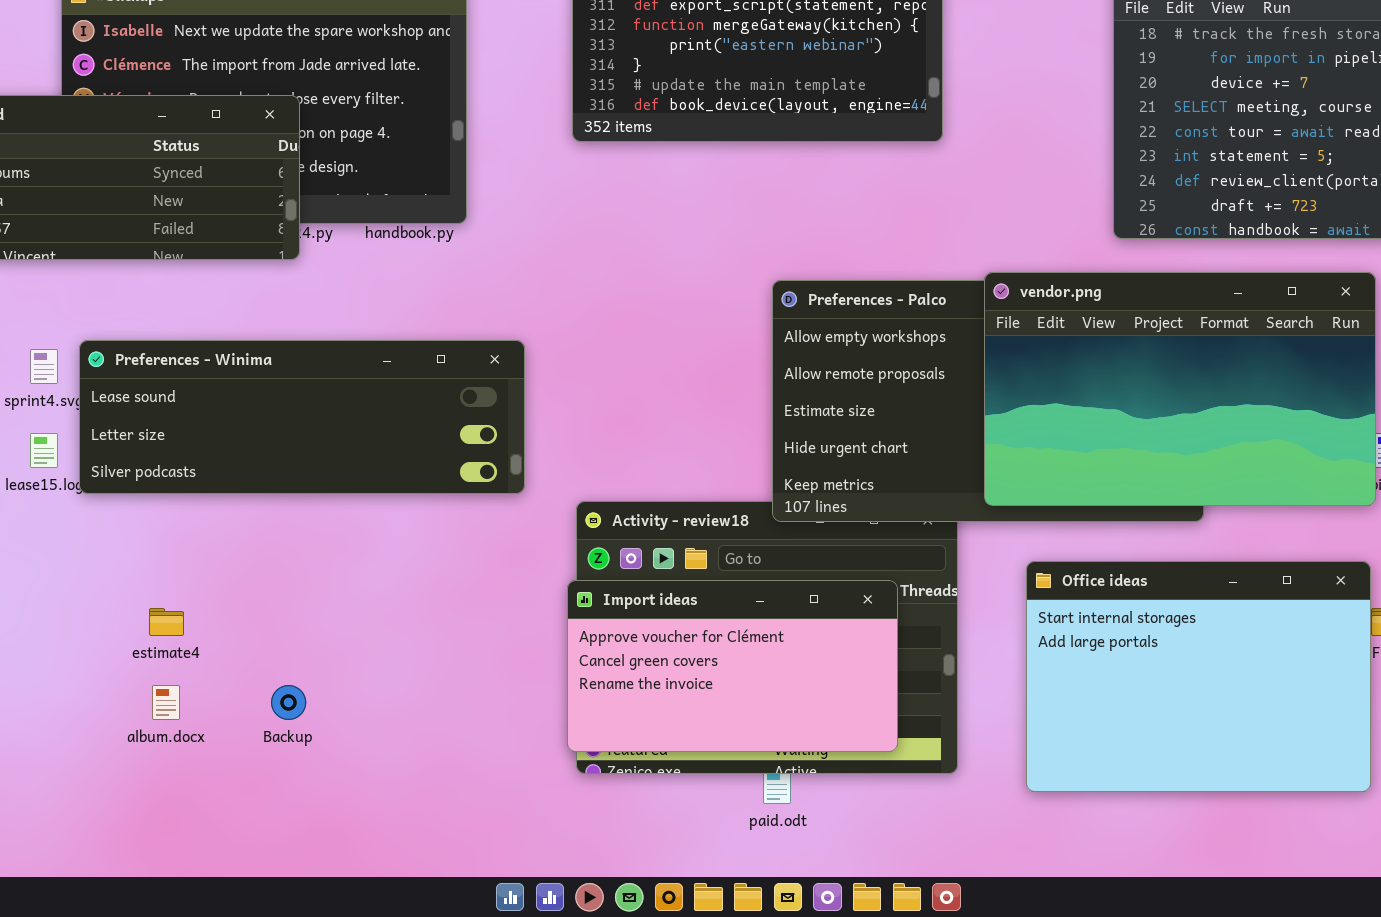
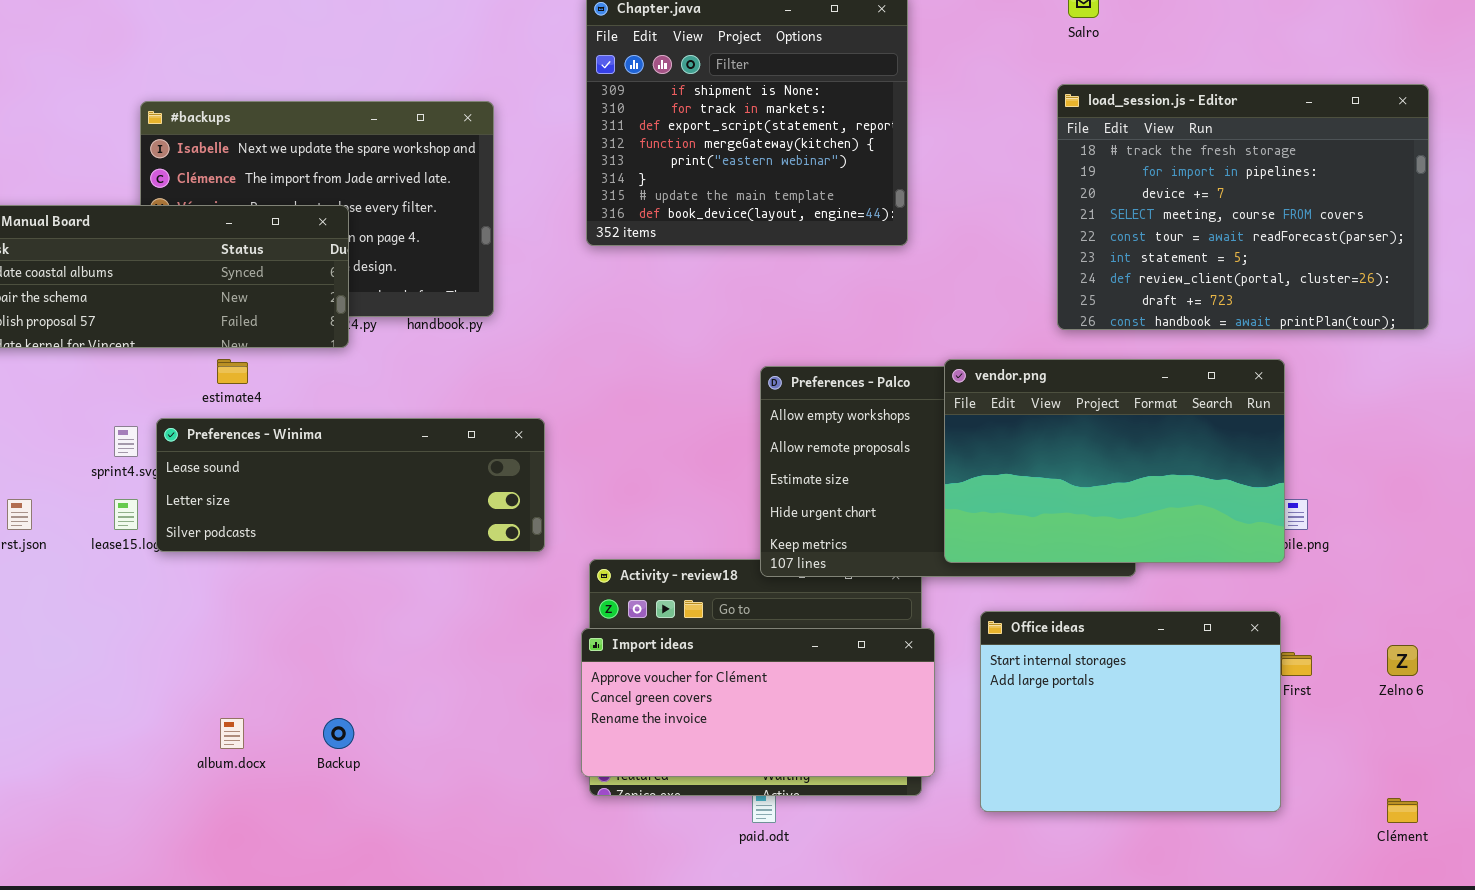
Import ideas: [567,580,898,752] -> [581,628,935,777], resized
estimate4: [149,608,184,636] -> [217,359,248,384], moved

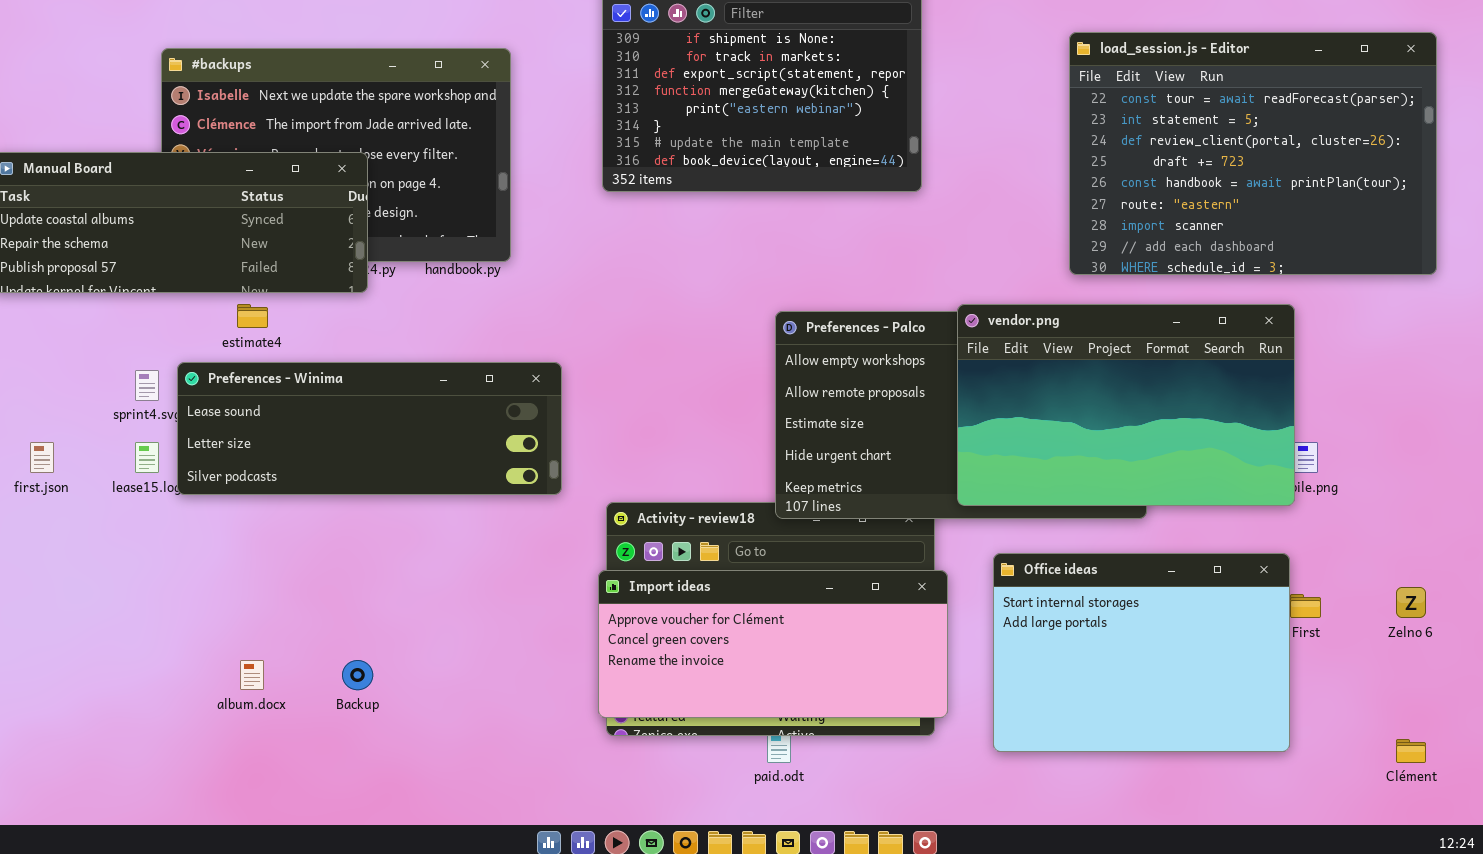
load_session.js - Editor: [1057,84,1429,330] -> [1069,32,1437,275], scrolled down 4 rows

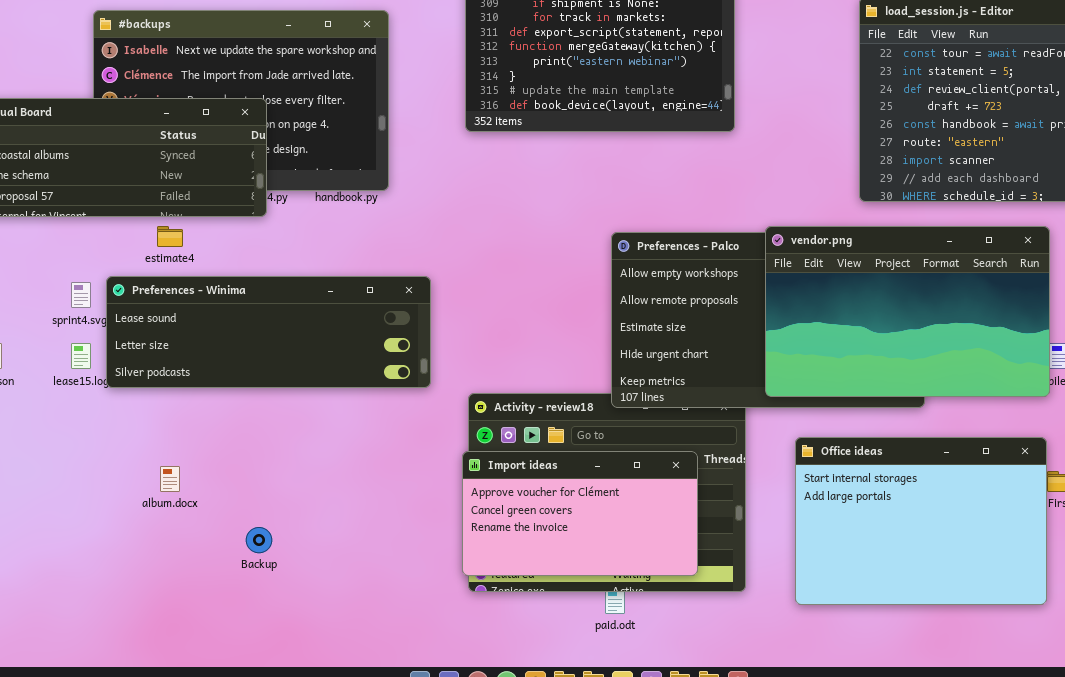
Import ideas: [598,570,948,718] -> [462,451,698,576], resized
album.docx: [240,660,264,690] -> [160,466,180,492], moved

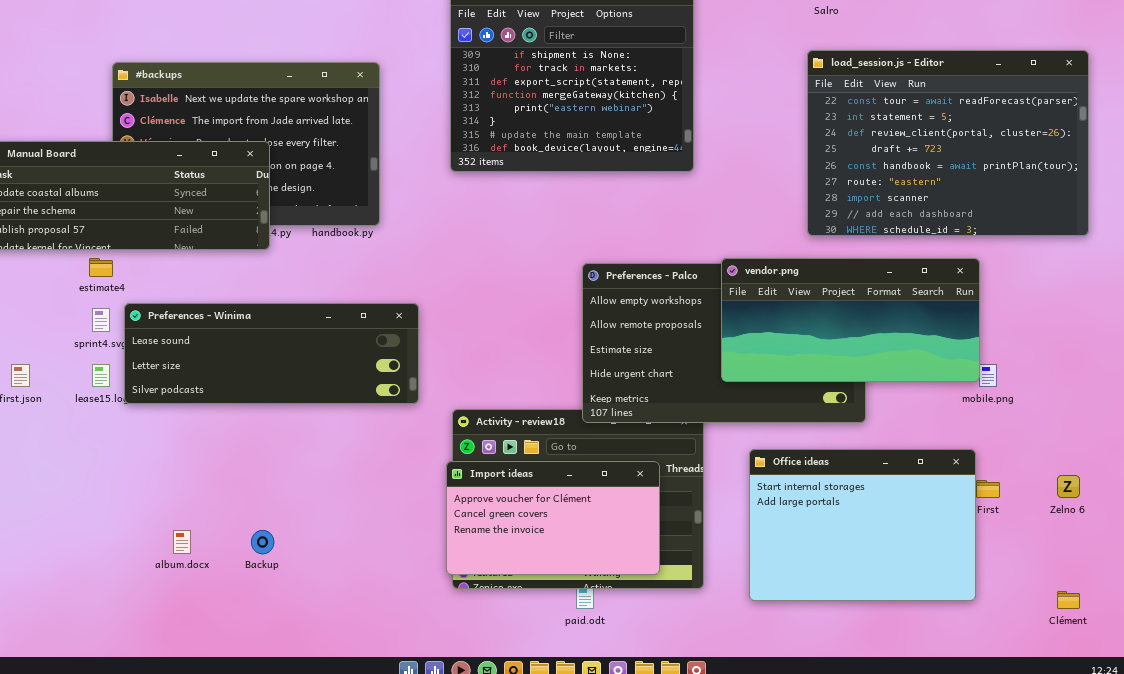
estimate4: [157,226,183,247] -> [89,258,113,277], moved
vendor.png: [765,226,1050,397] -> [721,258,980,382], resized
album.docx: [160,466,180,492] -> [173,530,191,554], moved

